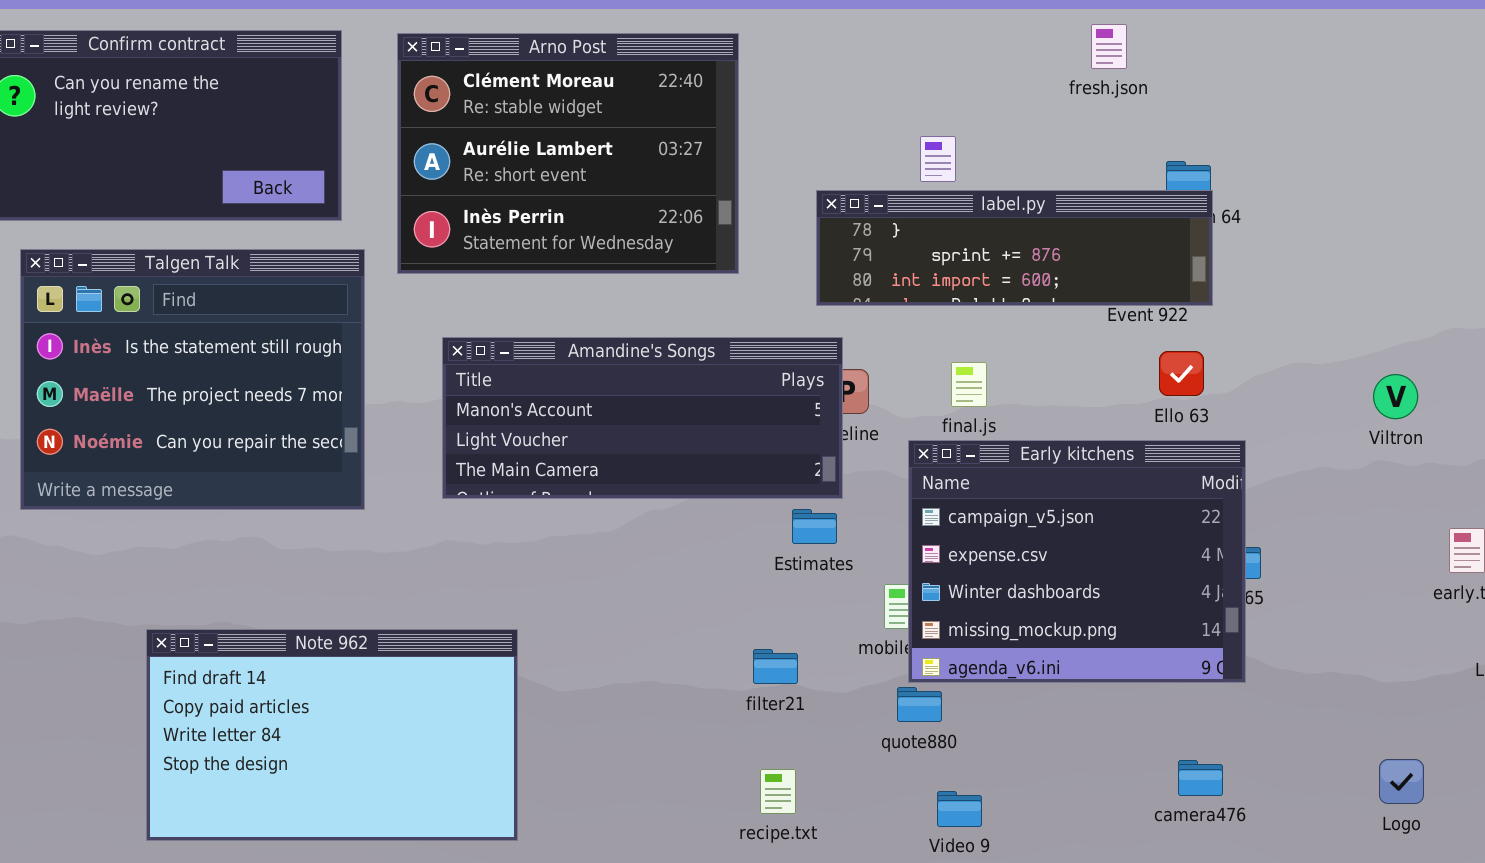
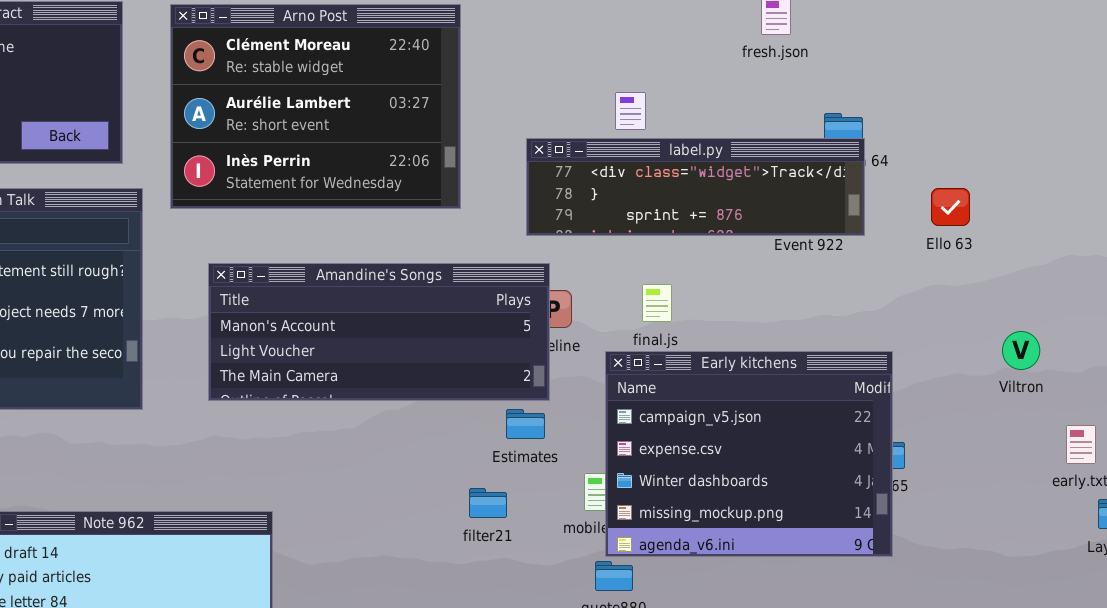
label.py: [816,190,1213,306] -> [526,138,865,236], scrolled up 1 row
Ello 63: [1159,351,1204,396] -> [931,188,970,226], moved
Viltron: [1373,374,1418,419] -> [1002,331,1040,370], moved
filter21: [753,649,798,684] -> [469,488,507,518], moved

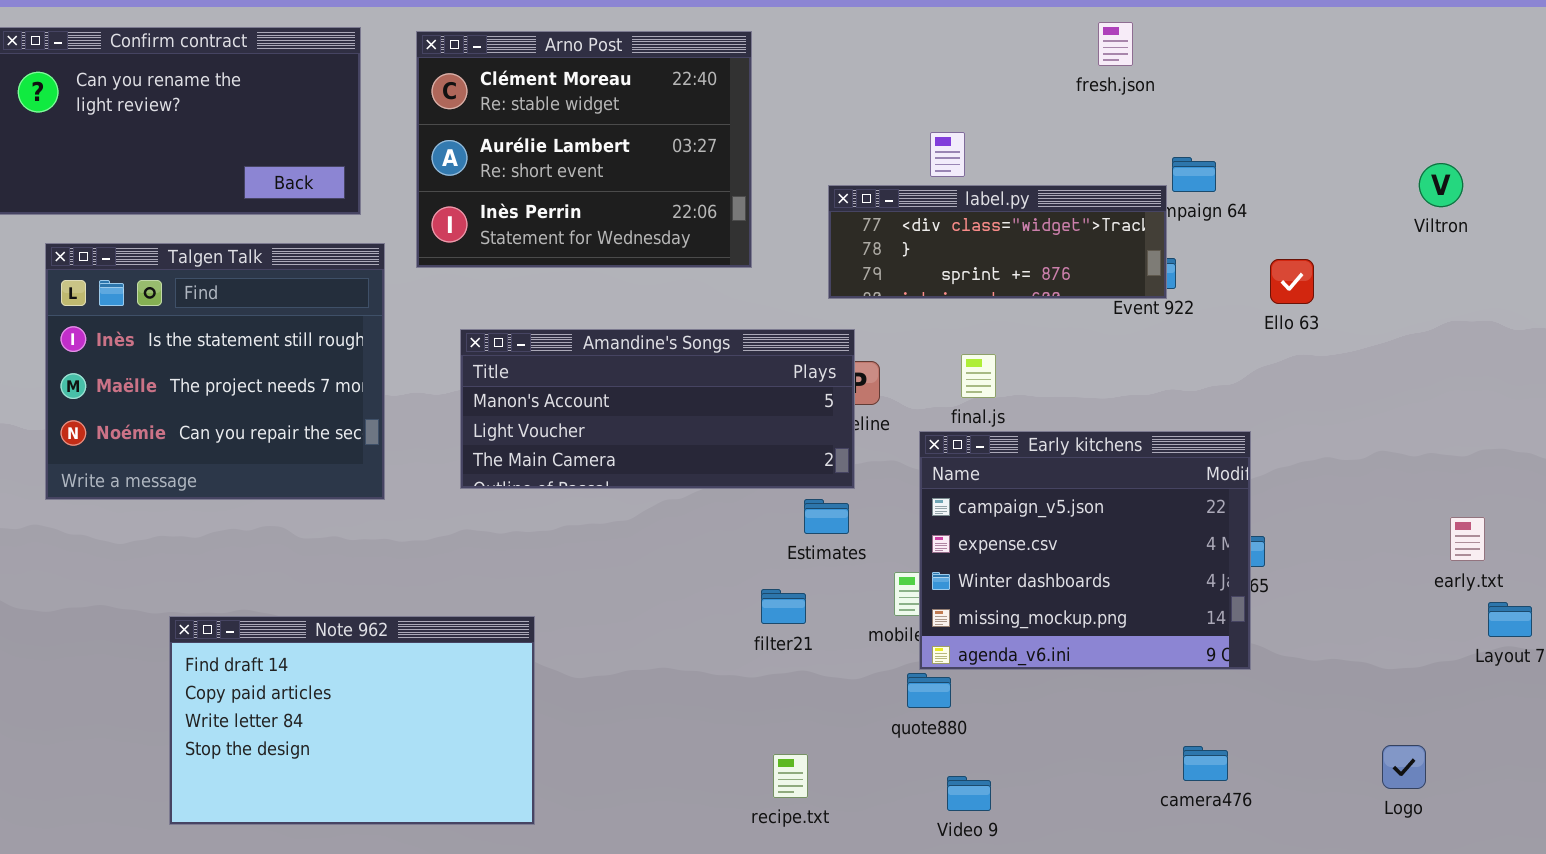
label.py: [526,138,865,236] -> [828,185,1167,299], resized
Ello 63: [931,188,970,226] -> [1270,259,1314,304], moved
Viltron: [1002,331,1040,370] -> [1419,163,1463,207], moved

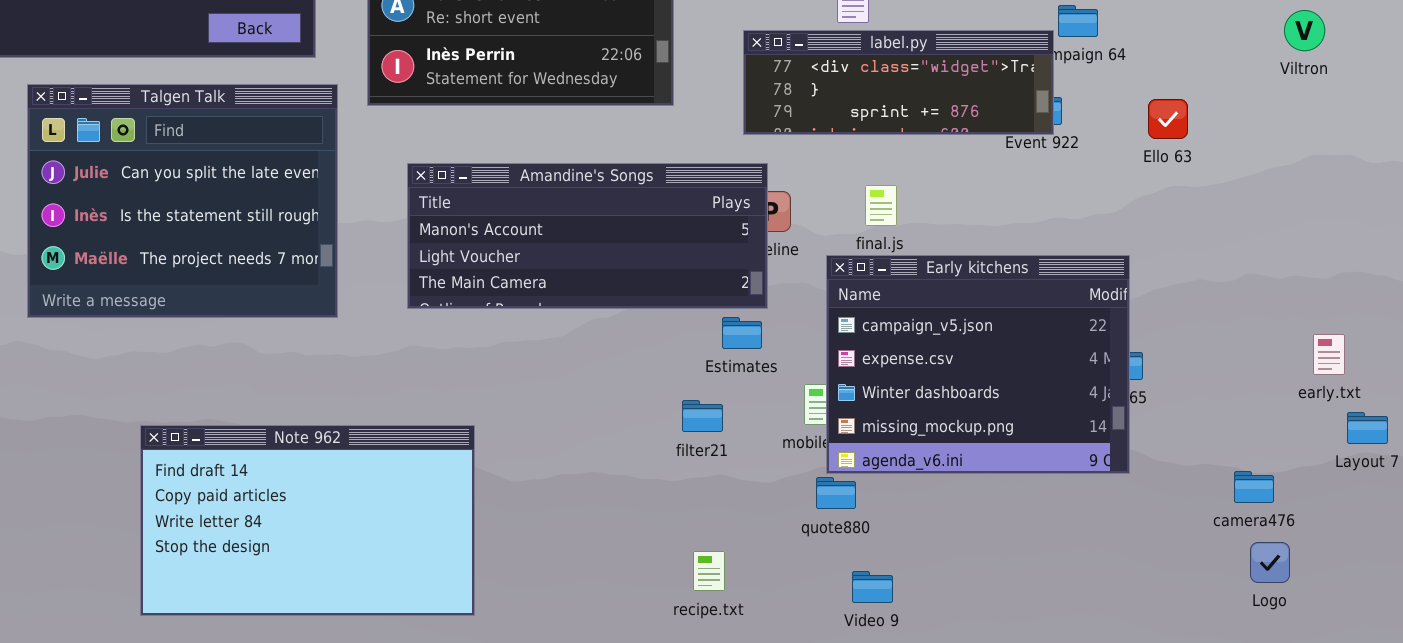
Talgen Talk: [45,243,385,500] -> [27,84,338,318], scrolled up 1 row
camera476: [1183,746,1228,781] -> [1234,471,1274,503], moved

